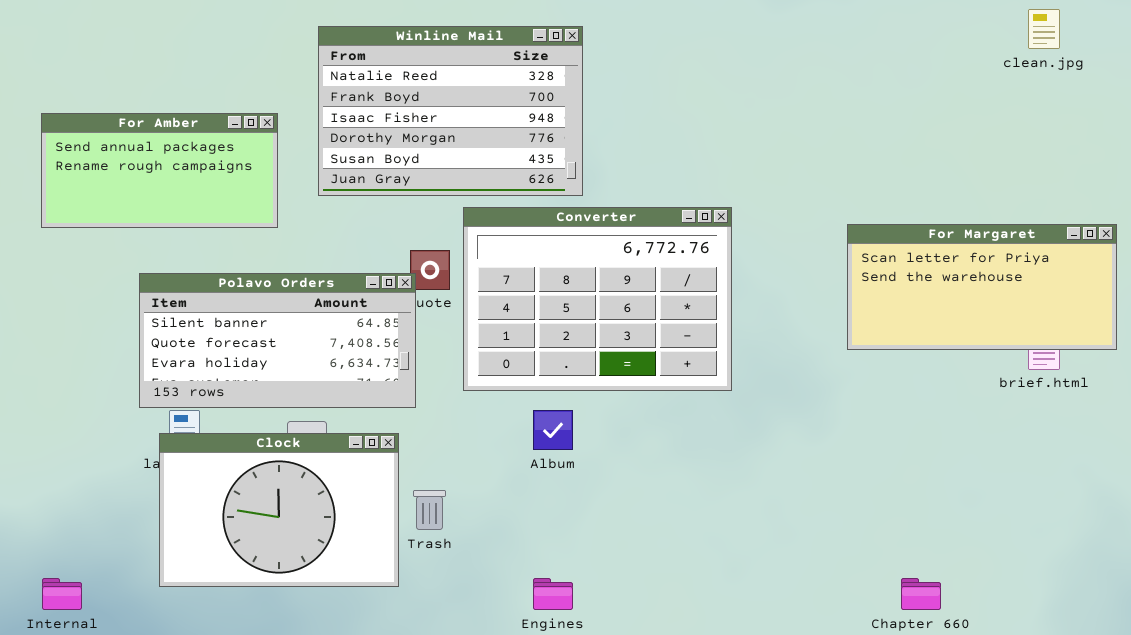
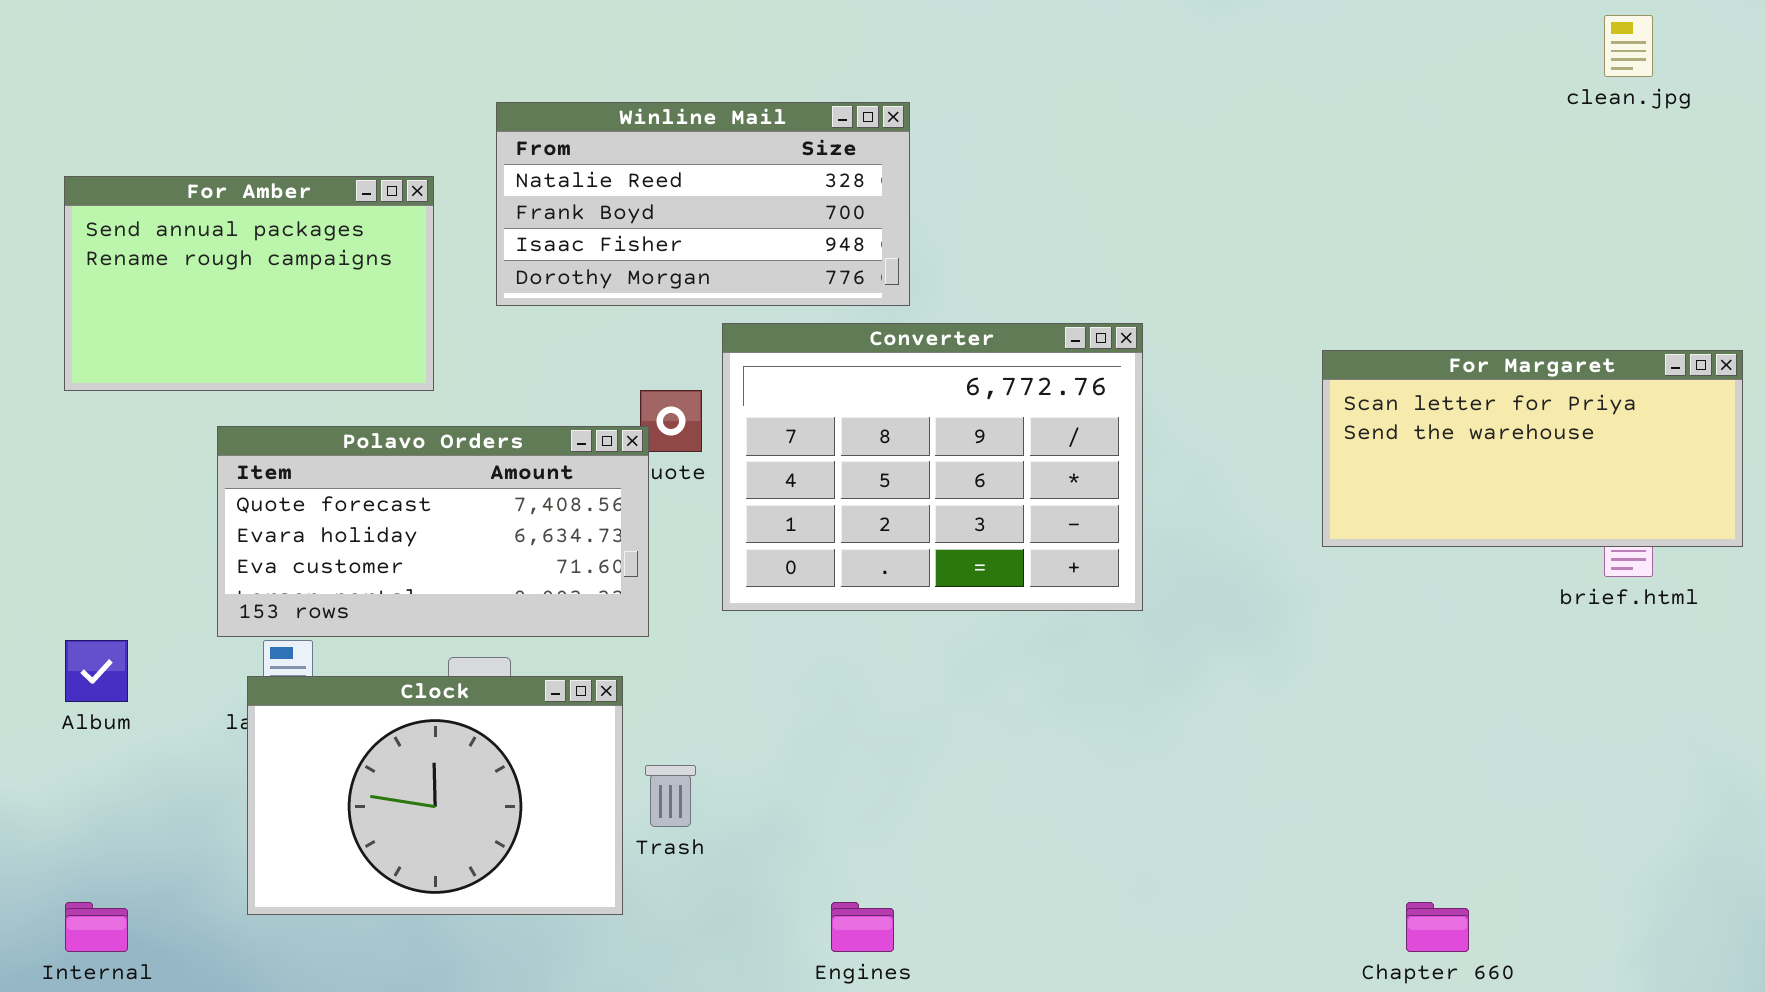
Winline Mail: [318,26,583,196] -> [496,102,910,306], resized
For Amber: [41,113,278,228] -> [64,176,434,391], resized
Polavo Orders: [139,273,416,408] -> [217,426,649,637], scrolled down 1 row
Album: [533,410,573,450] -> [65,640,128,702], moved

